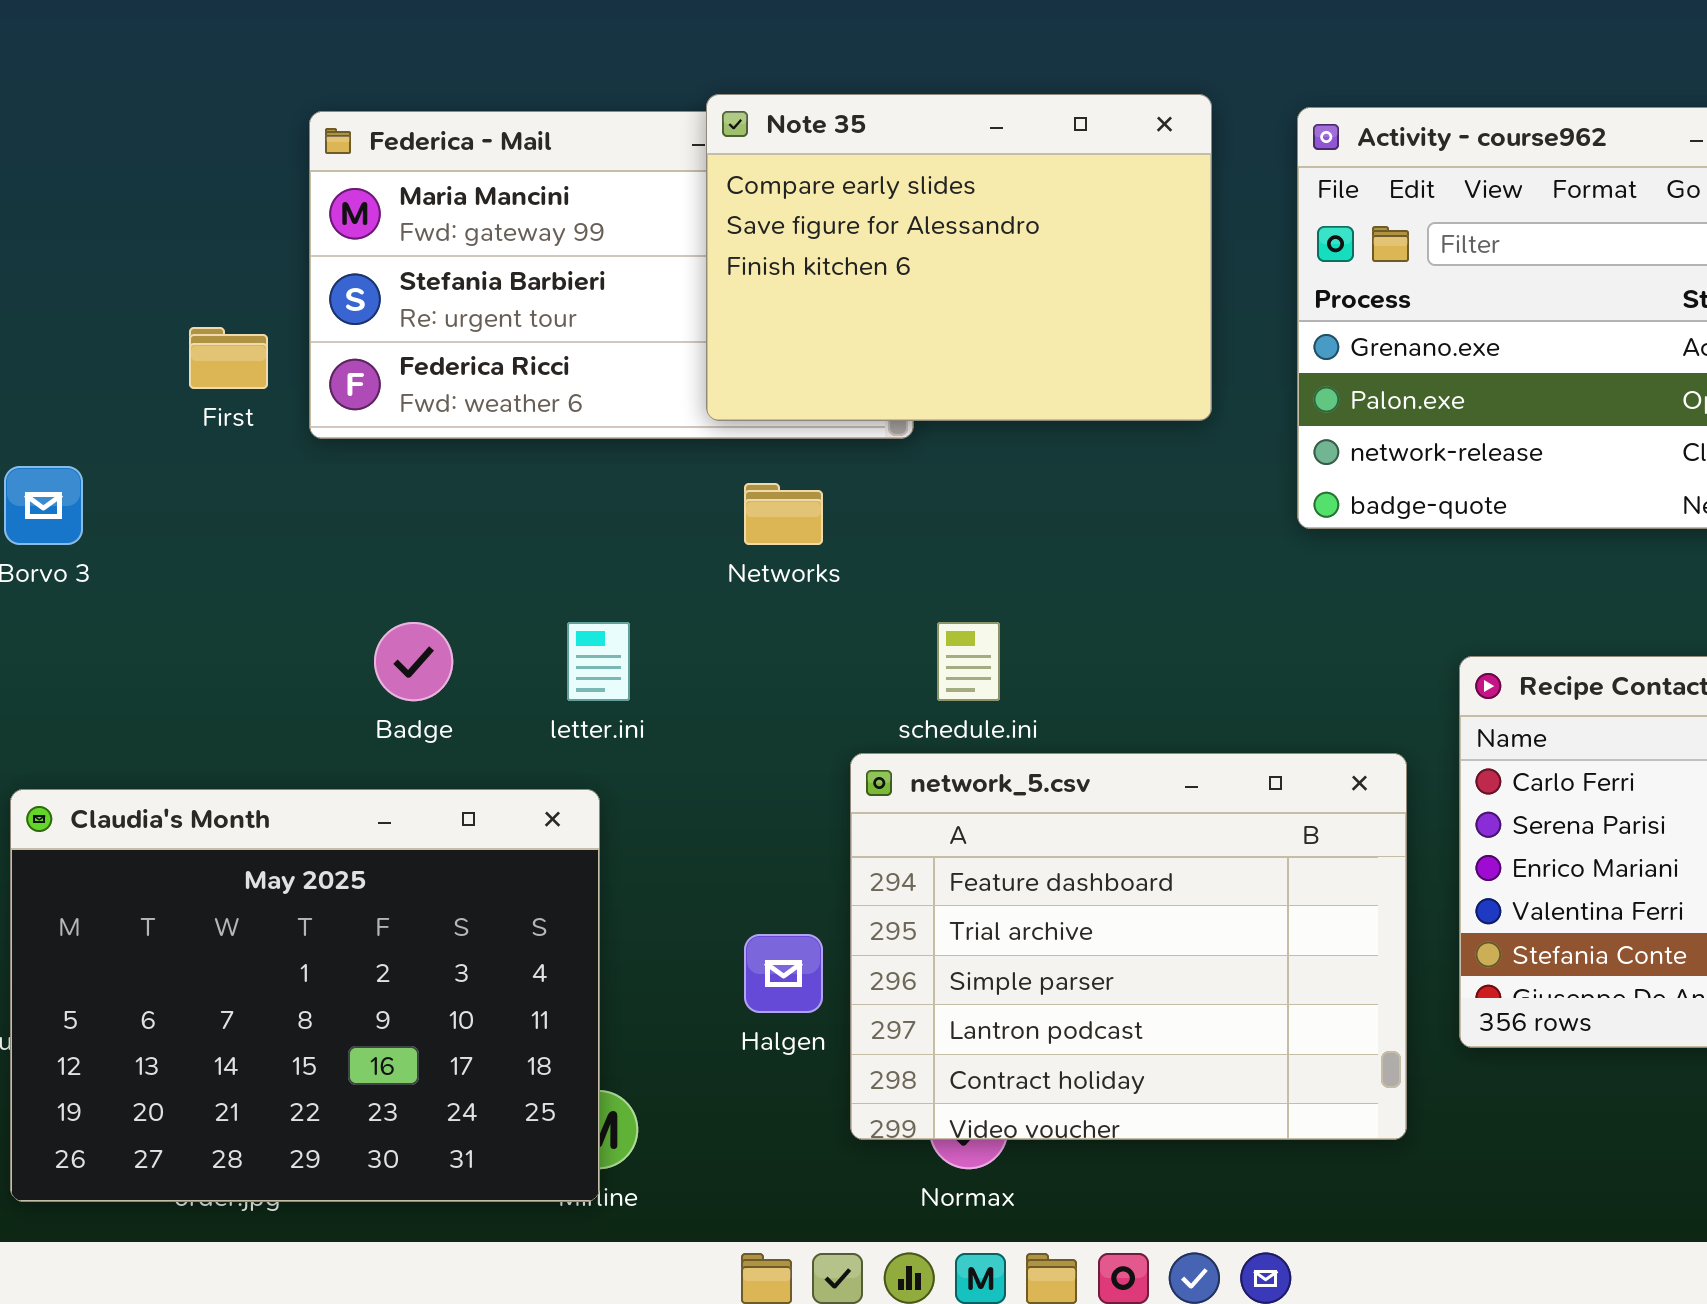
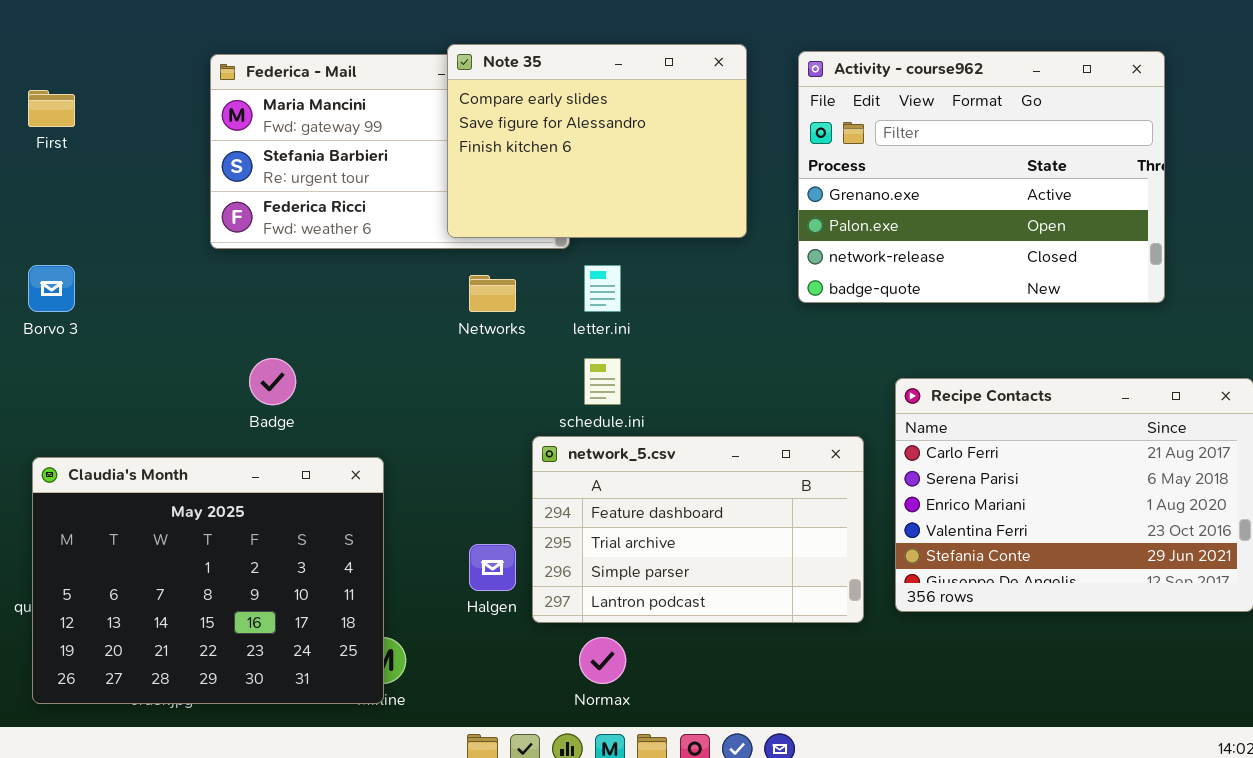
First: [189,327,268,389] -> [28,90,75,127], moved
letter.ini: [567,622,630,701] -> [584,265,621,312], moved
network_5.csv: [850,753,1407,1140] -> [532,436,864,623], resized

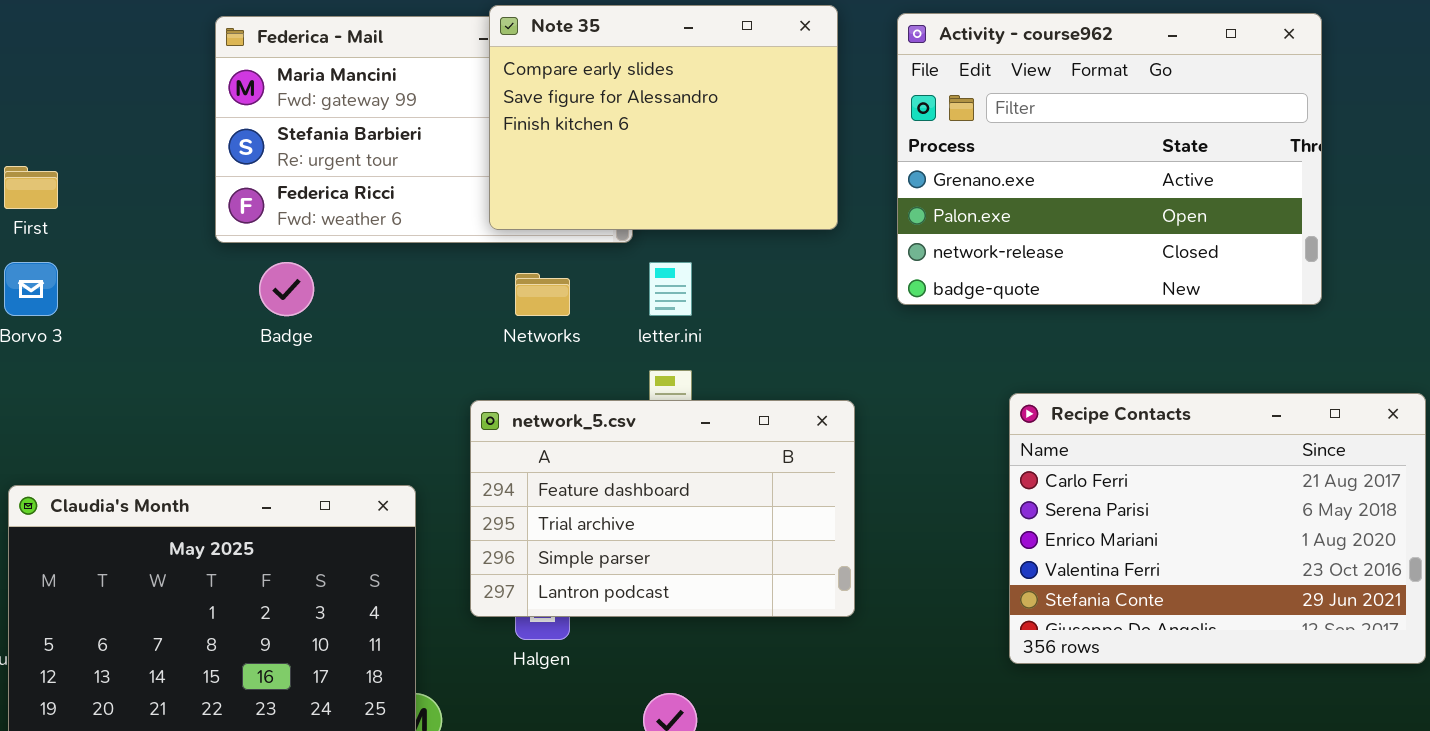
First: [28,90,75,127] -> [4,166,58,209], moved
Badge: [249,358,296,405] -> [259,262,314,316], moved
network_5.csv: [532,436,864,623] -> [470,400,855,617], moved

